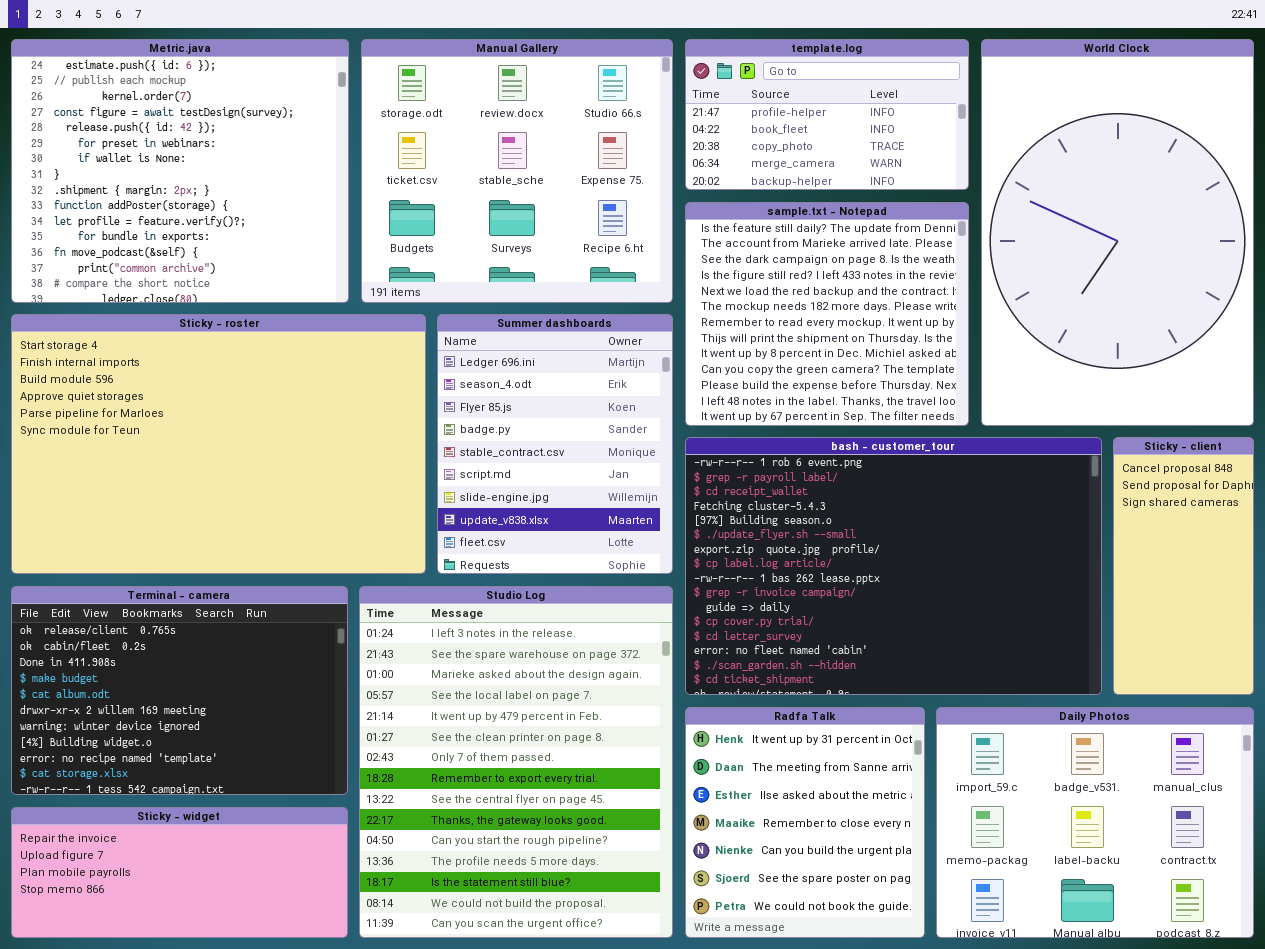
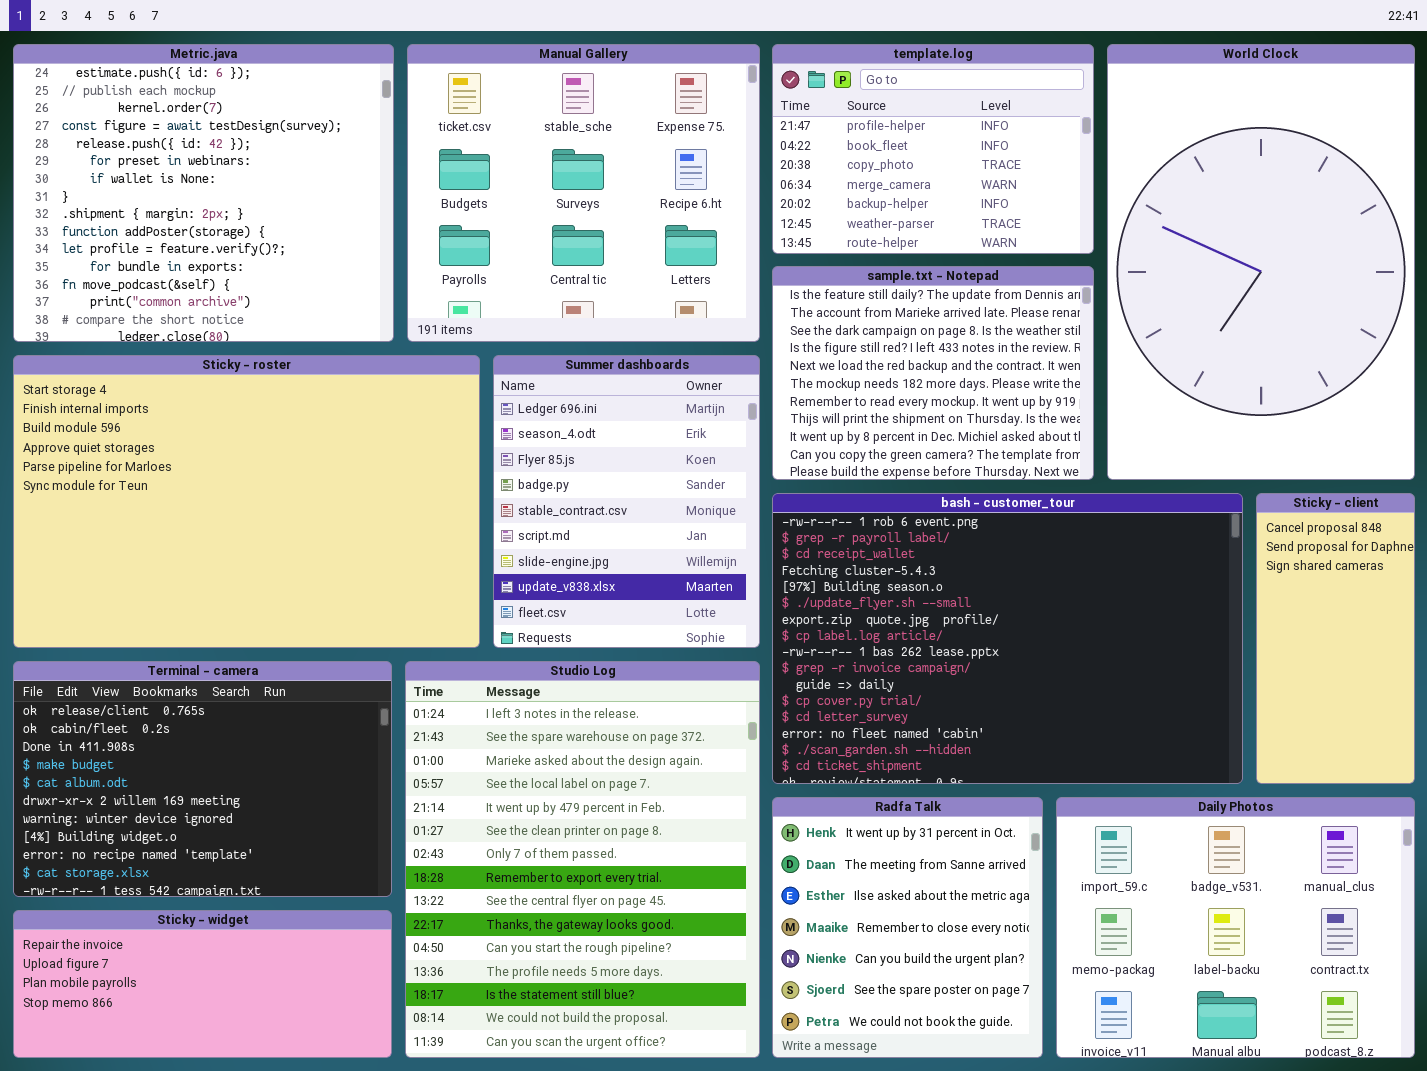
Manual Gallery: [361,39,673,303] -> [407,44,760,342], scrolled down 1 row
template.log: [685,39,969,190] -> [772,44,1094,254], resized
sample.txt - Notepad: [685,202,969,426] -> [772,266,1094,480], resized

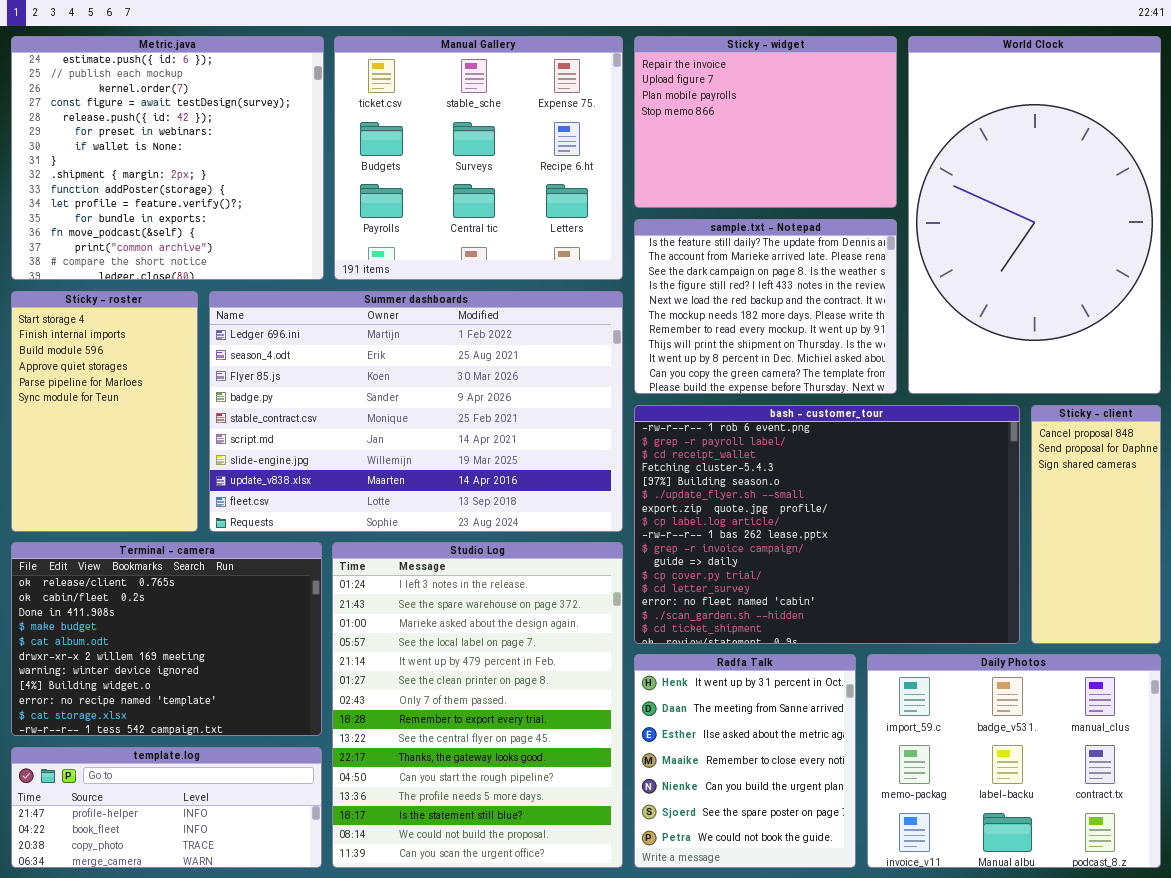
template.log: [772,44,1094,254] -> [11,747,322,868], moved, resized
Sticky - roster: [13,355,480,648] -> [11,291,198,532], resized
Summer dashboards: [493,355,760,648] -> [209,291,623,532], resized
Sticky - widget: [13,910,392,1058] -> [634,36,897,208], moved, resized

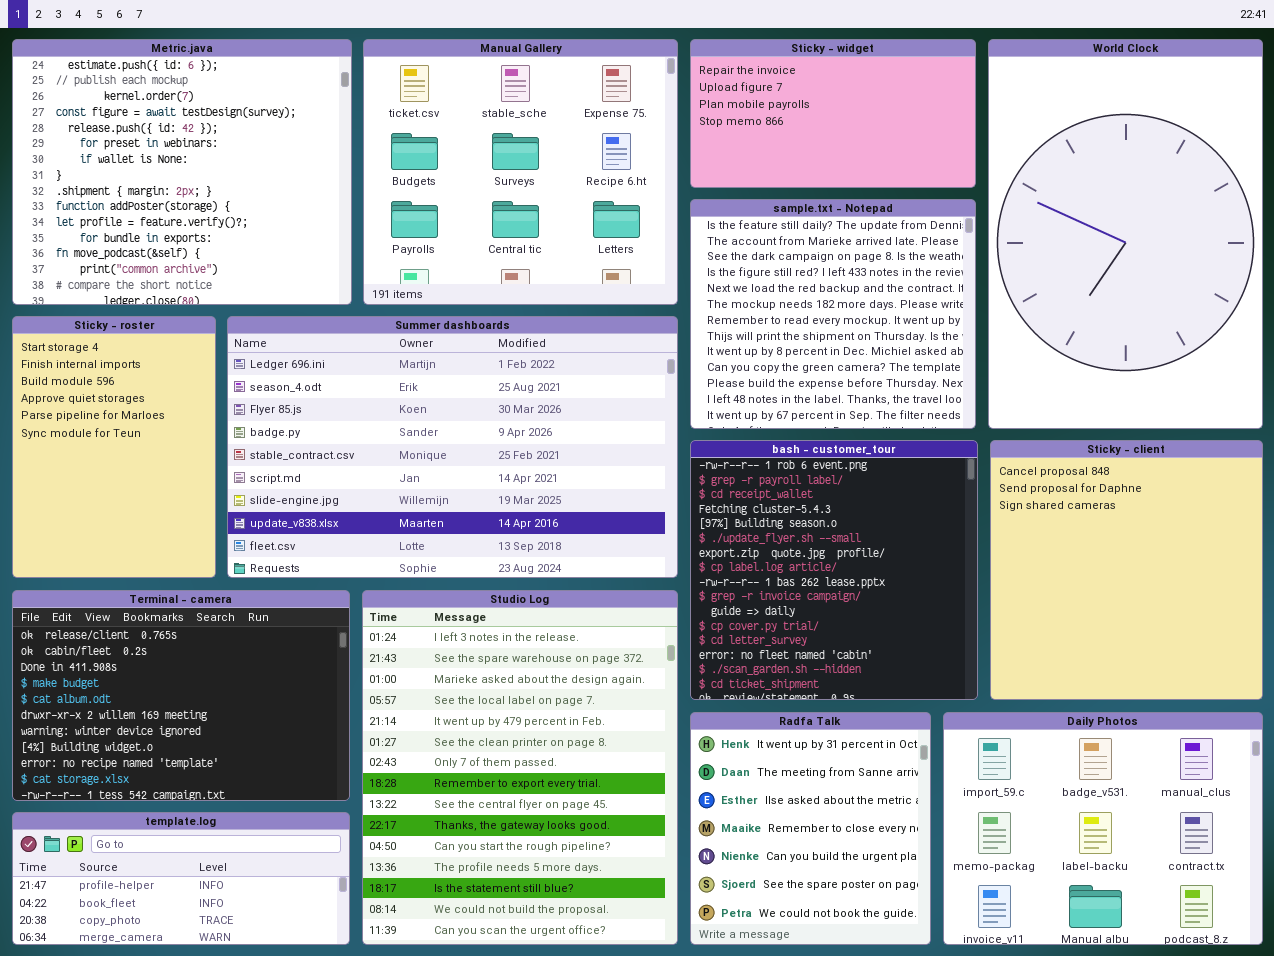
Sticky - widget: [634,36,897,208] -> [690,39,976,188], resized
sample.txt - Notepad: [634,219,897,394] -> [690,199,976,429], resized
bash - customer_tour: [634,405,1020,644] -> [690,440,978,700], resized
Sticky - client: [1031,405,1161,644] -> [990,440,1263,700], resized

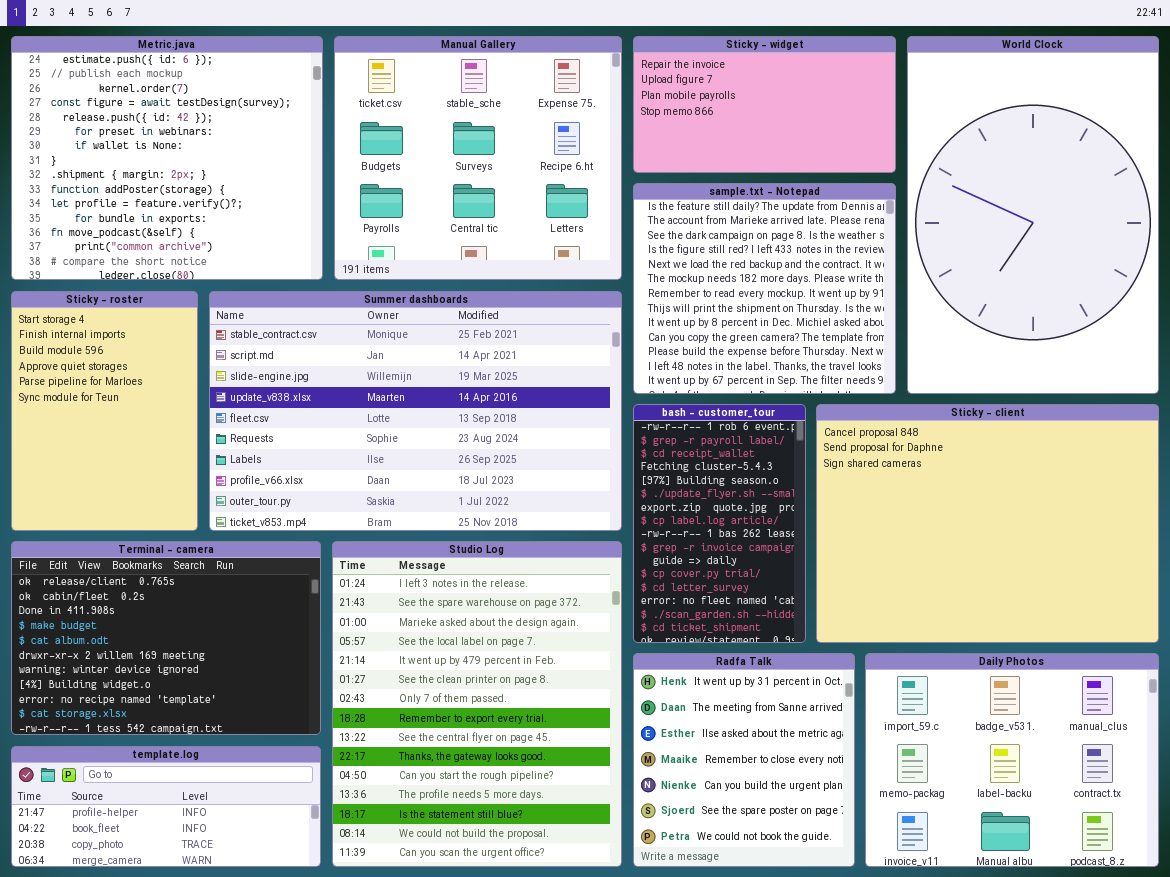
Summer dashboards: [227,316,678,578] -> [209,291,622,531], scrolled down 4 rows
bash - customer_tour: [690,440,978,700] -> [633,404,806,643], resized
Sticky - client: [990,440,1263,700] -> [816,404,1159,643], resized

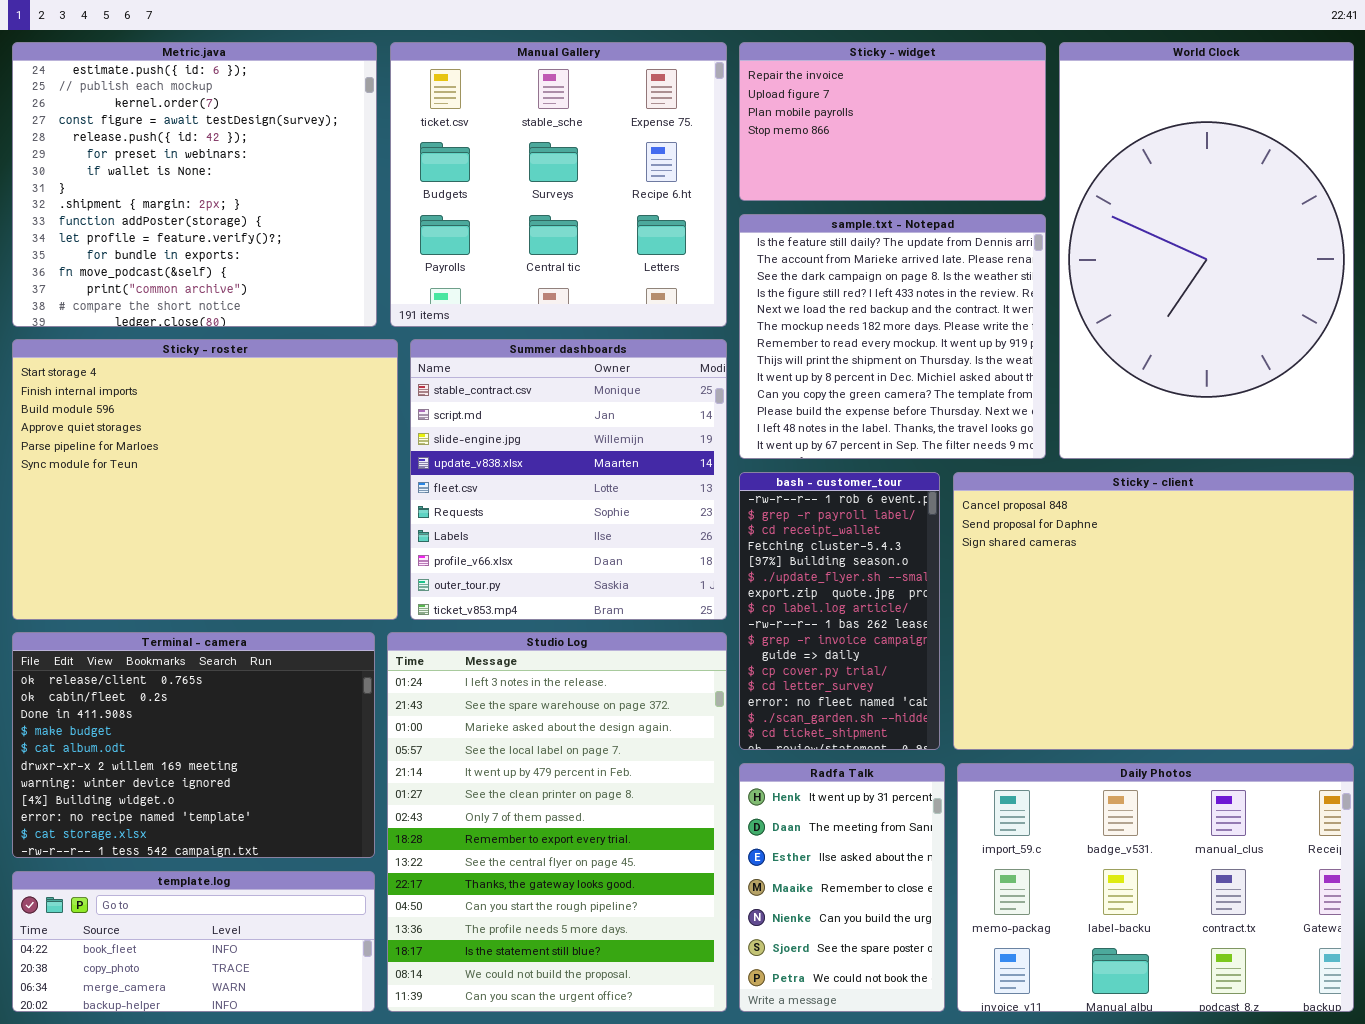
Sticky - roster: [11,291,198,531] -> [12,339,398,620], resized
Summer dashboards: [209,291,622,531] -> [410,339,727,620], resized
Radfa Talk: [633,653,855,867] -> [739,763,945,1012], resized
Daily Photos: [865,653,1159,867] -> [957,763,1354,1012], resized
template.log: [11,746,321,867] -> [12,871,375,1012], scrolled down 1 row

